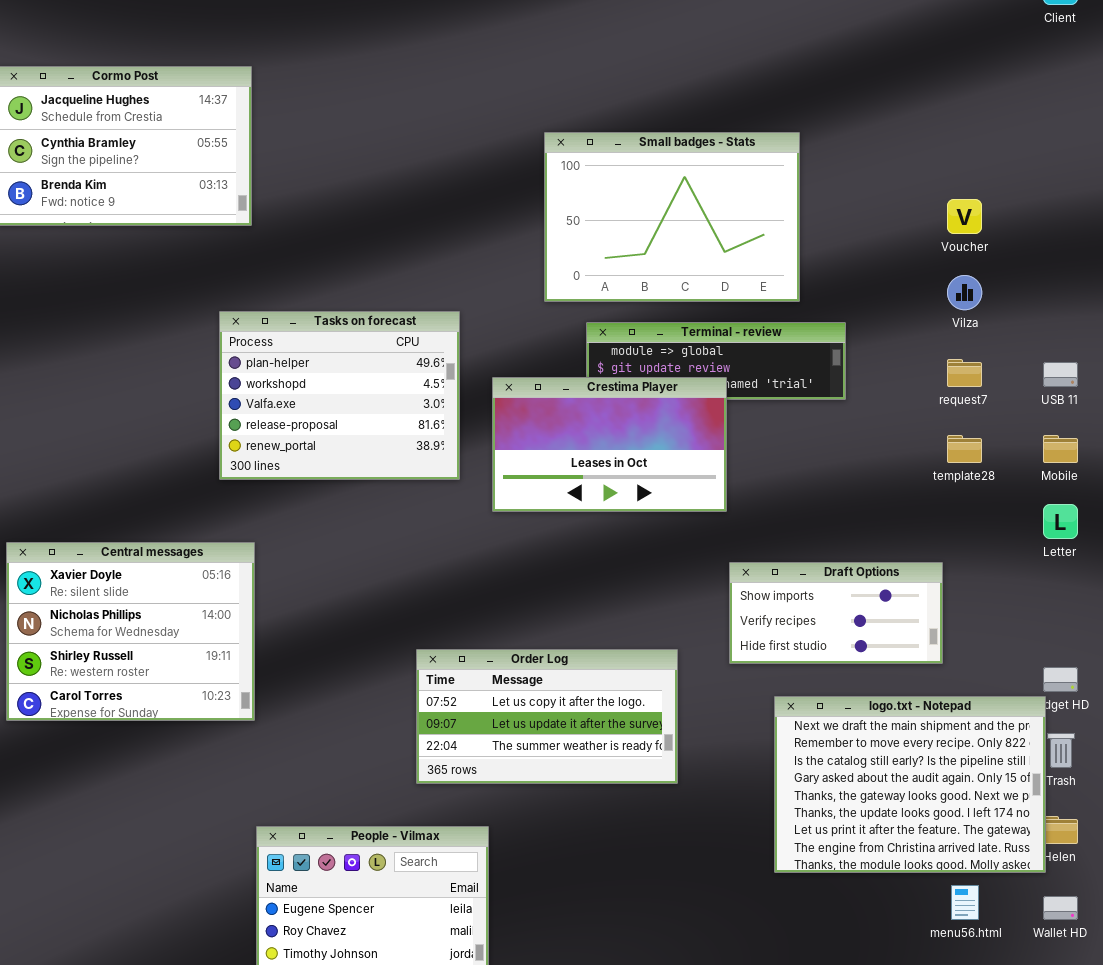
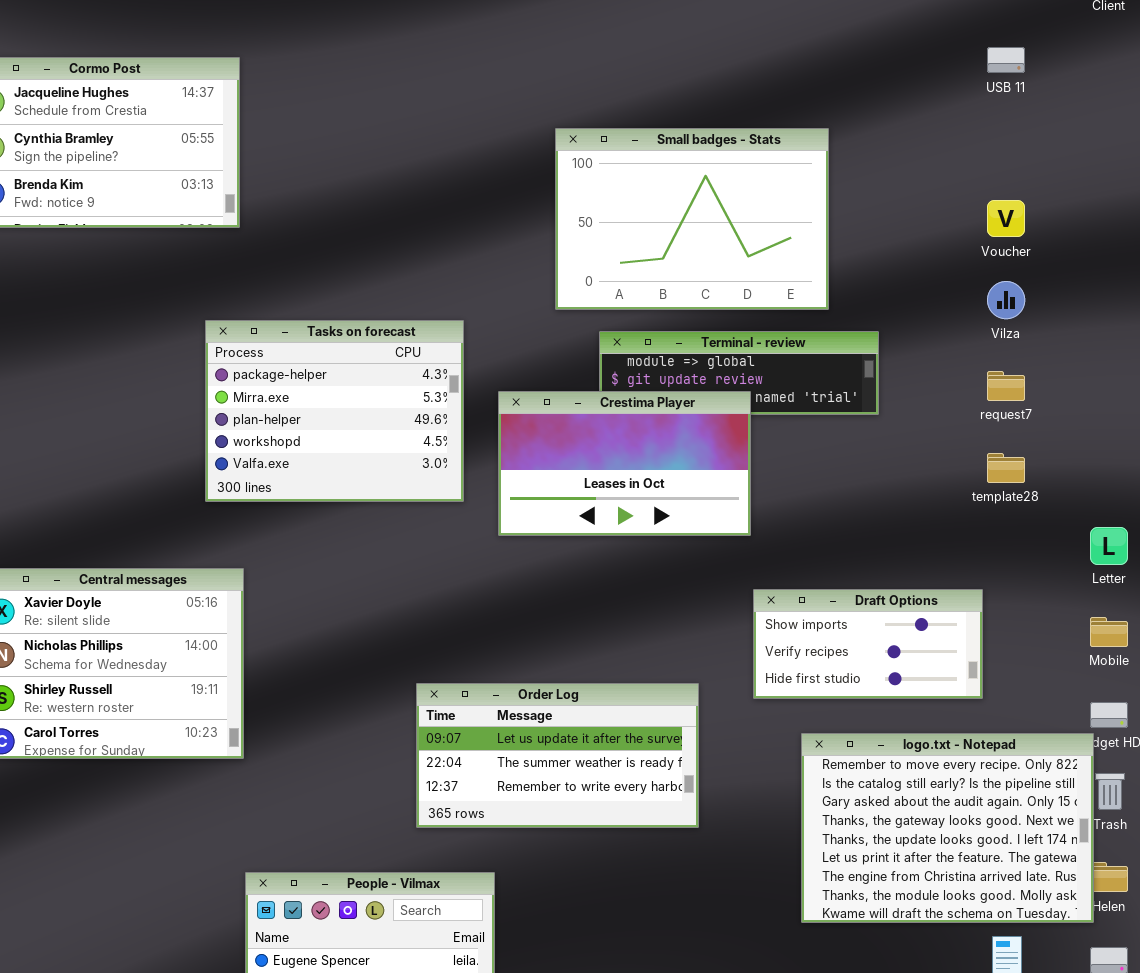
Tasks on forecast: [219,311,460,480] -> [205,320,464,502], scrolled up 2 rows
USB 11: [1043,362,1078,387] -> [987,47,1025,73], moved
Mobile: [1043,435,1078,463] -> [1090,617,1128,647], moved
Order Log: [416,649,678,784] -> [416,683,699,828], scrolled down 1 row
logo.txt - Notepad: [774,696,1046,873] -> [801,733,1094,923], scrolled down 1 row

